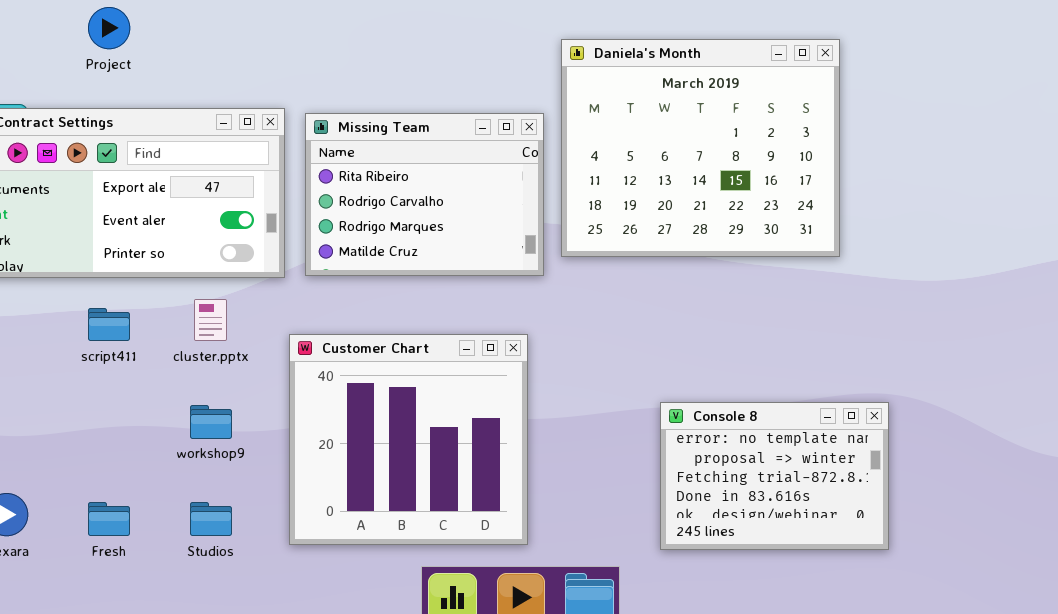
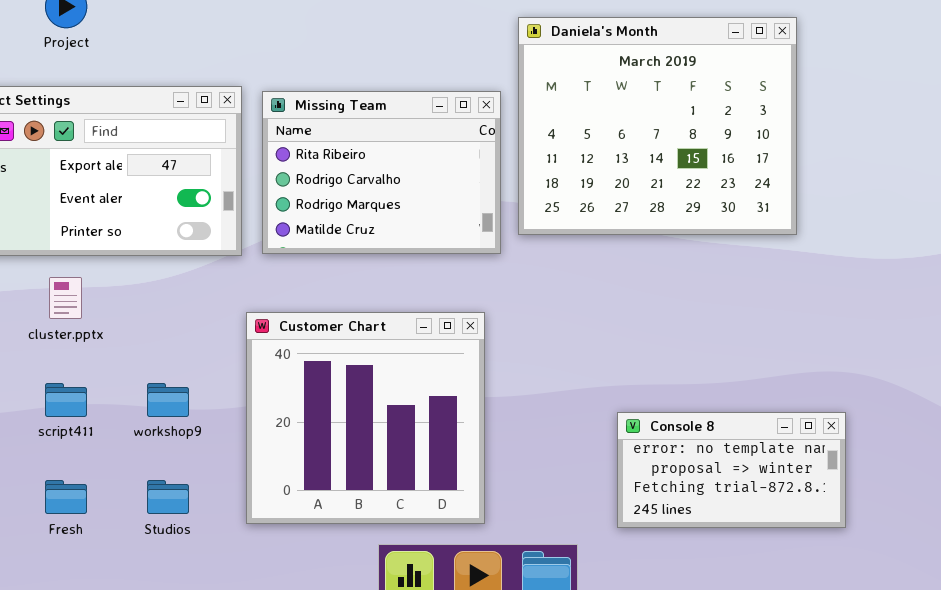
cluster.pptx: [194,299,227,341] -> [49,277,82,319], moved
script411: [88,308,130,341] -> [45,383,87,417], moved
Console 8: [660,402,889,550] -> [617,412,846,528], resized

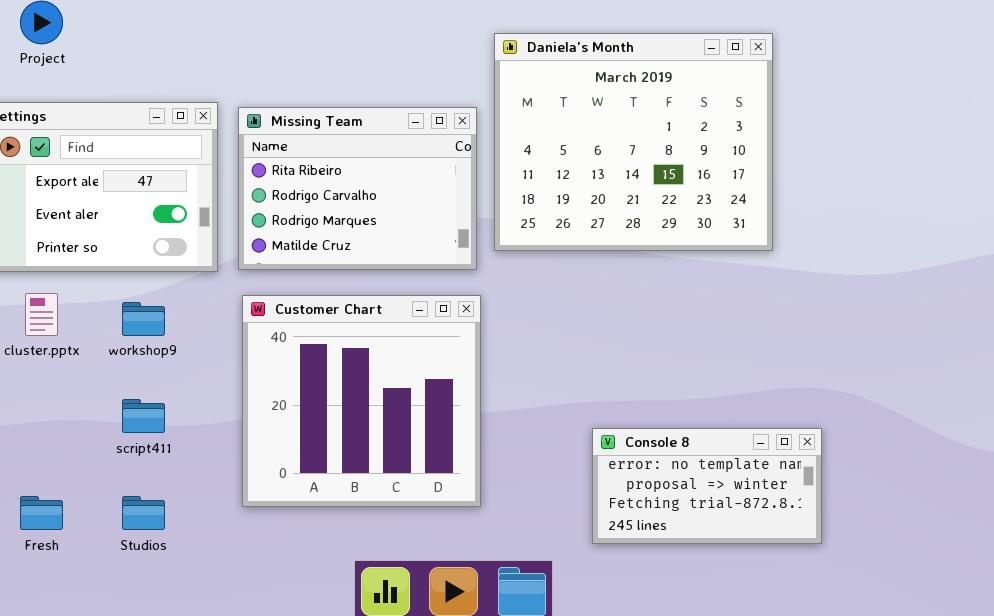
Customer Chart: [246,312,485,524] -> [242,295,481,507], moved
script411: [45,383,87,417] -> [122,399,165,433], moved
workshop9: [147,383,189,417] -> [122,302,165,336], moved

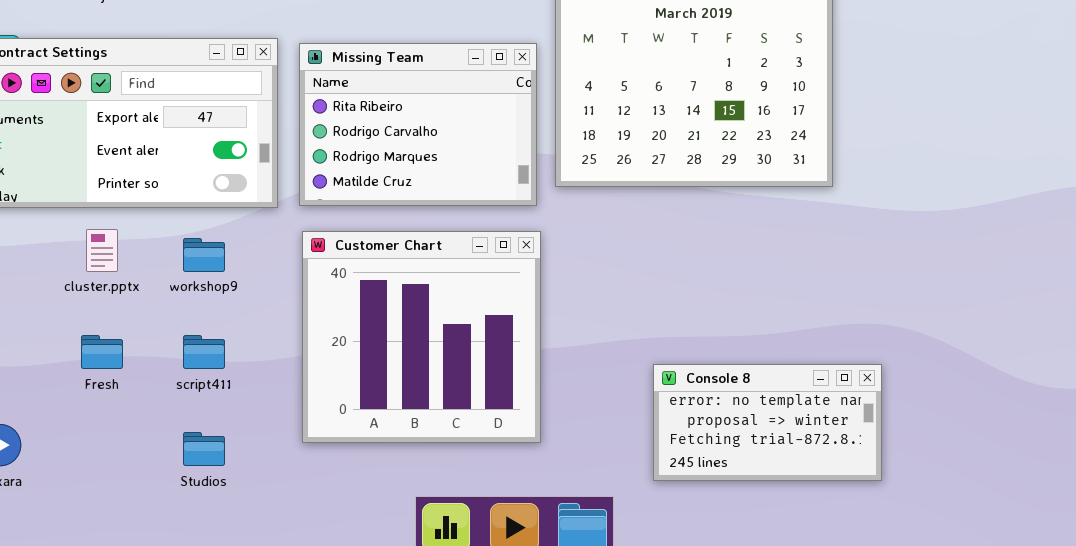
Fresh: [20,496,63,530] -> [81,335,123,369], moved

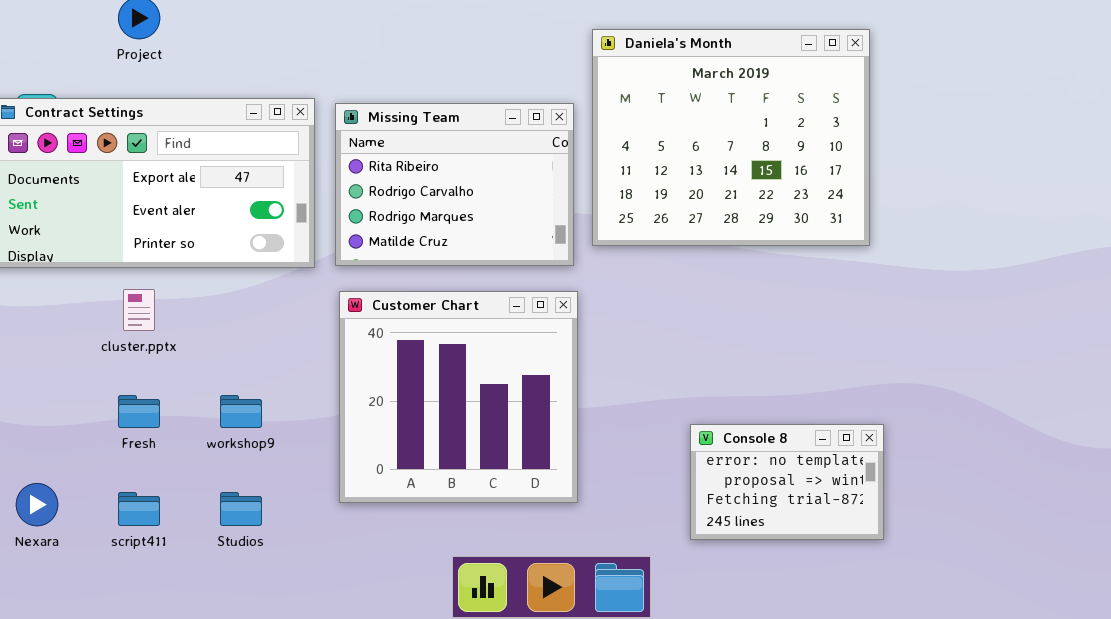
workshop9: [183,238,225,272] -> [220,395,262,428], moved
script411: [183,335,225,369] -> [118,492,160,526], moved
Console 8: [653,364,882,481] -> [690,424,884,540], resized

